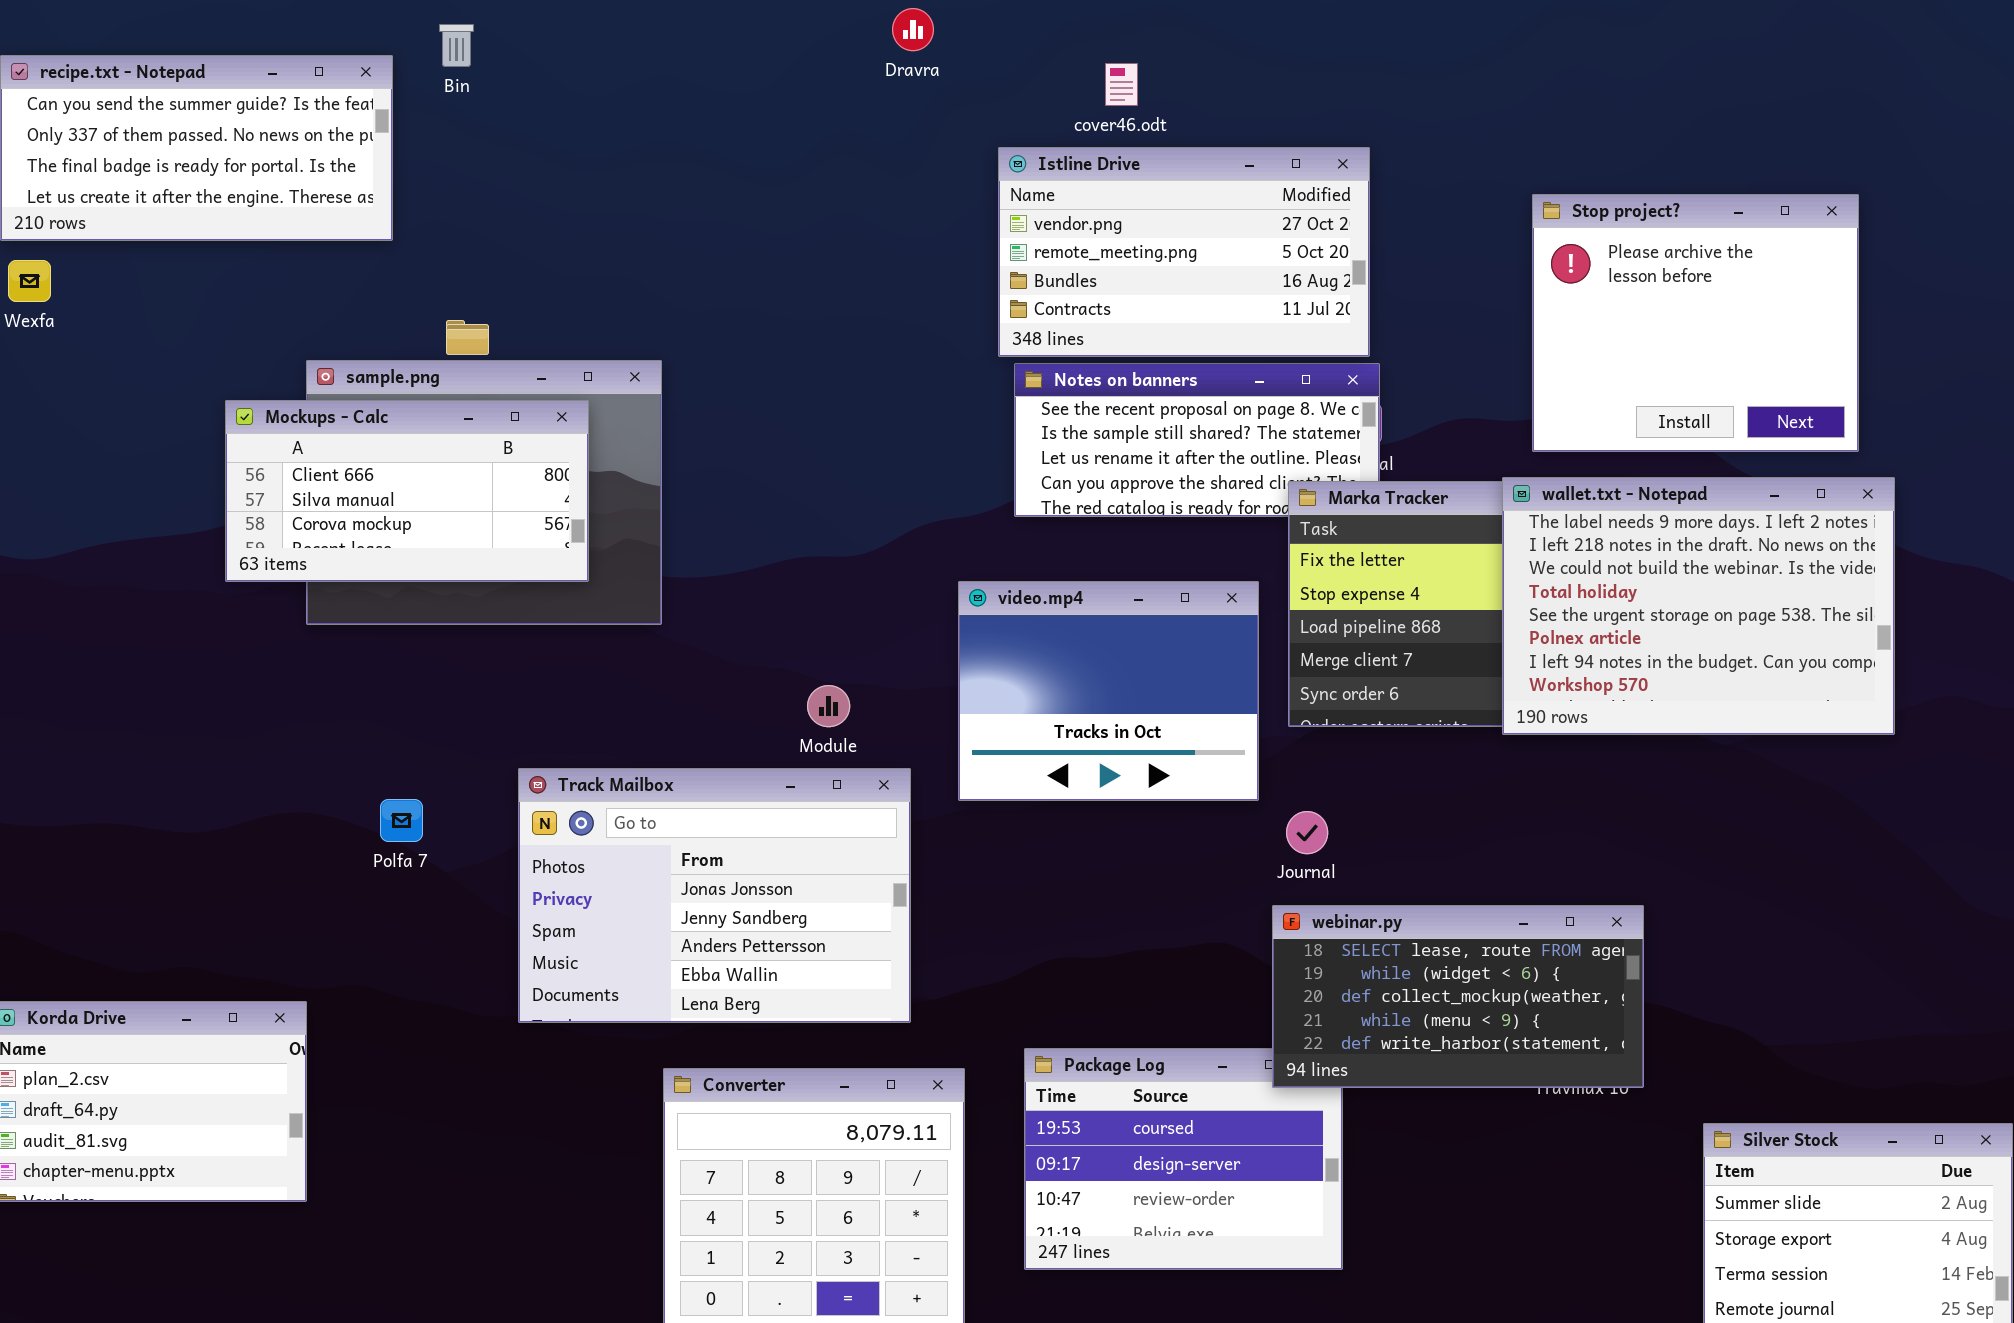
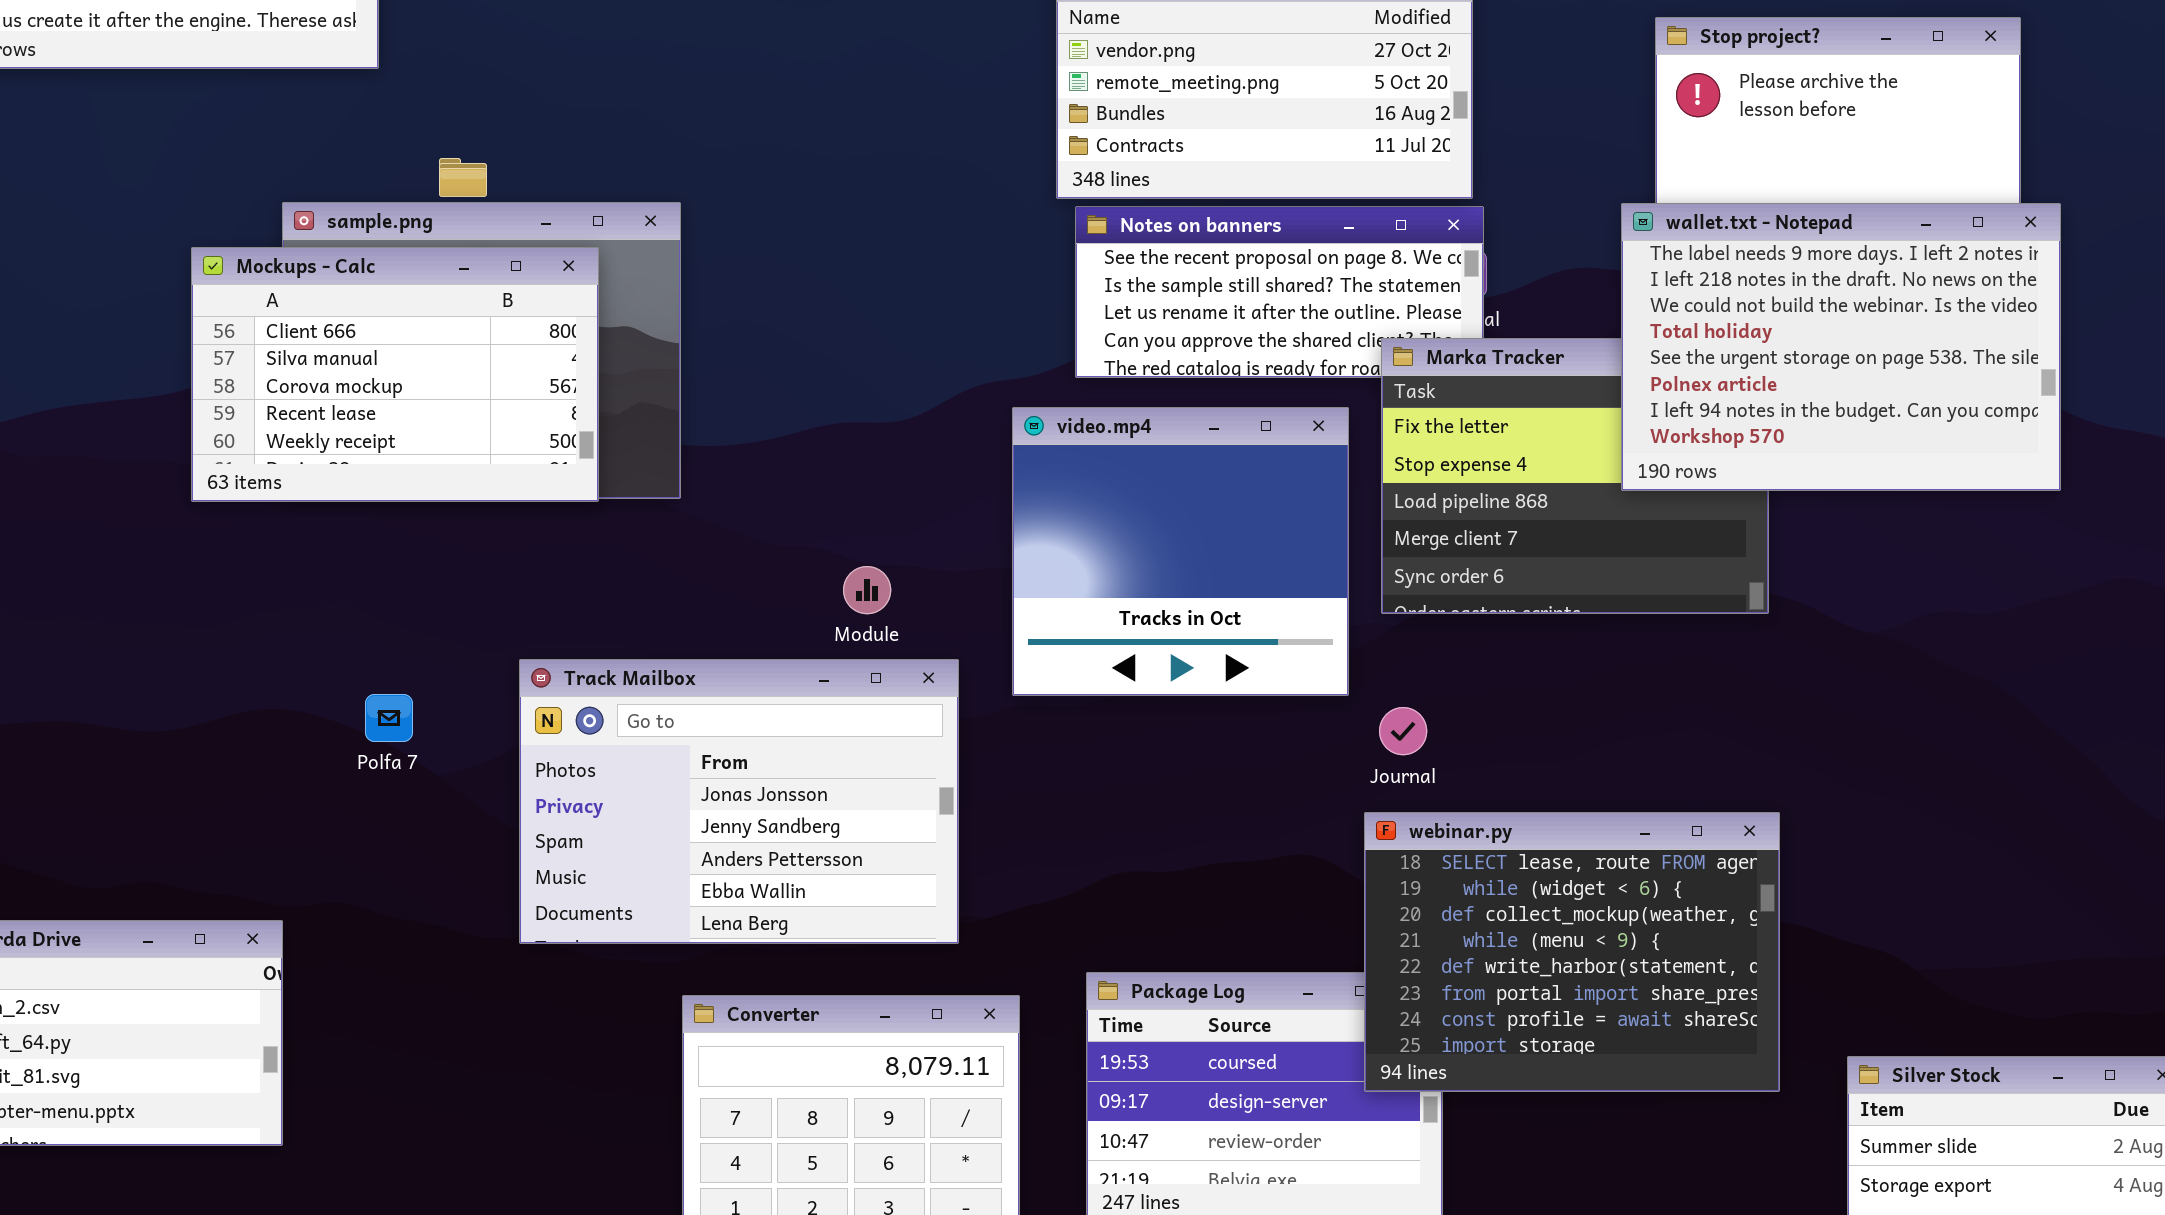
Mockups - Calc: [225,400,589,582] -> [191,247,599,502], resized
wallet.txt - Notepad: [1502,477,1895,735] -> [1621,203,2061,491], moved
video.mp4: [958,581,1259,801] -> [1012,407,1349,696], resized
webinar.py: [1272,905,1644,1088] -> [1364,812,1780,1092], resized

